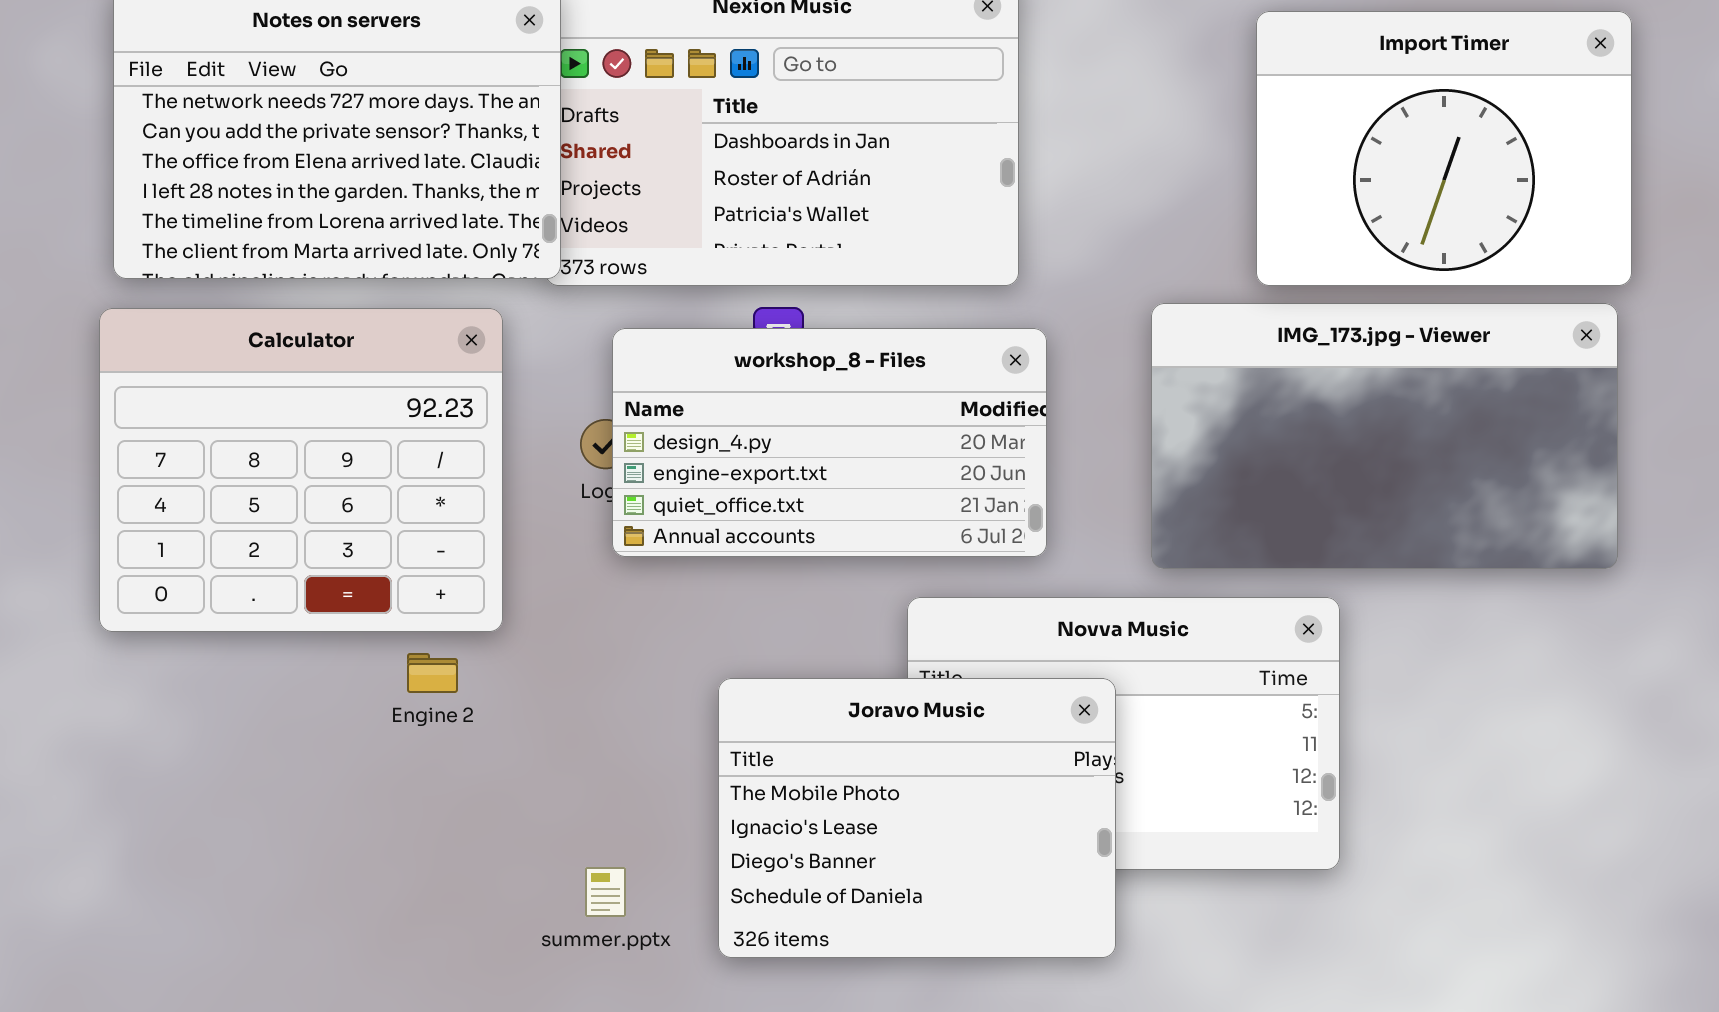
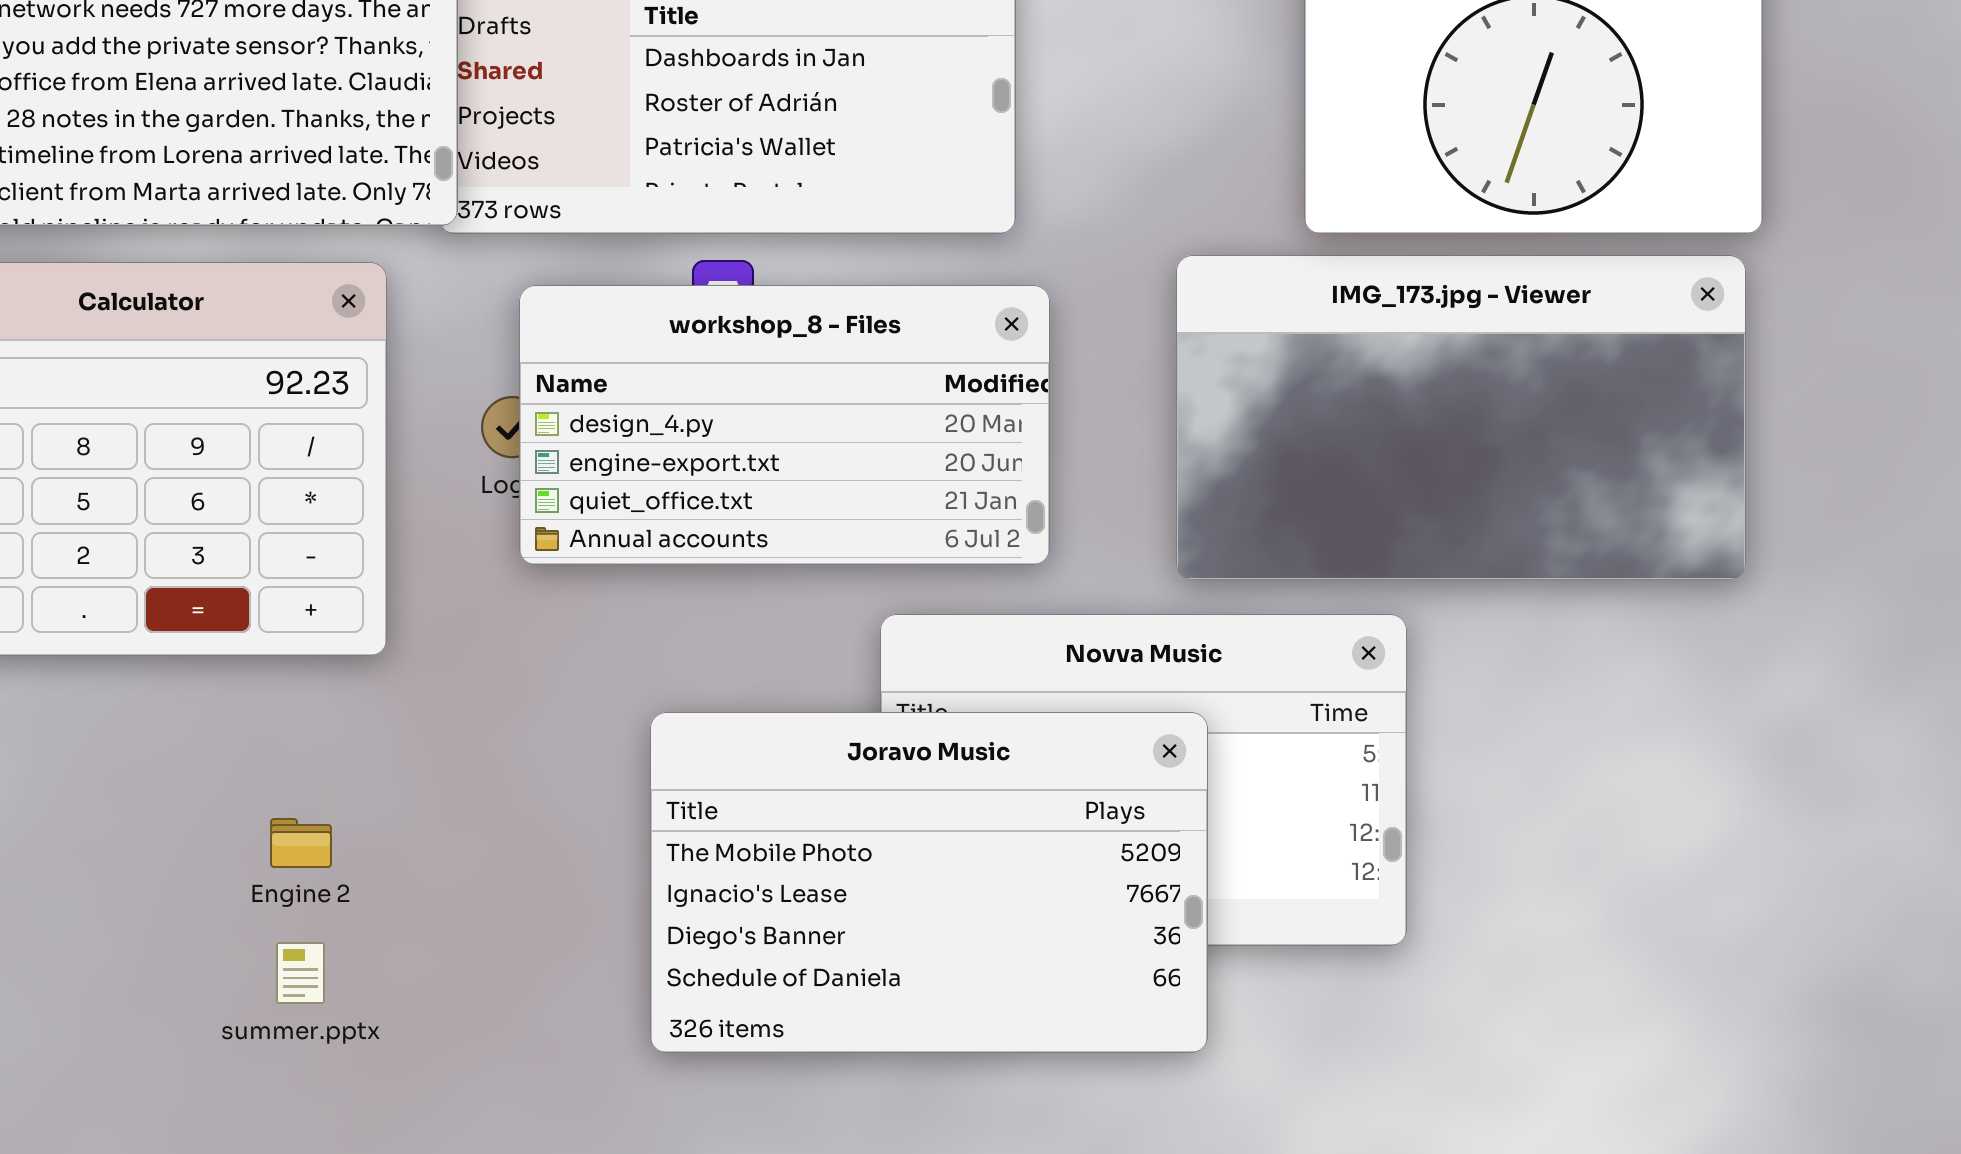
Engine 2: [407,653,458,693] -> [270,818,332,868], moved
Joravo Music: [718,678,1116,958] -> [650,712,1208,1053], resized
summer.pptx: [585,867,626,917] -> [276,942,325,1004], moved

